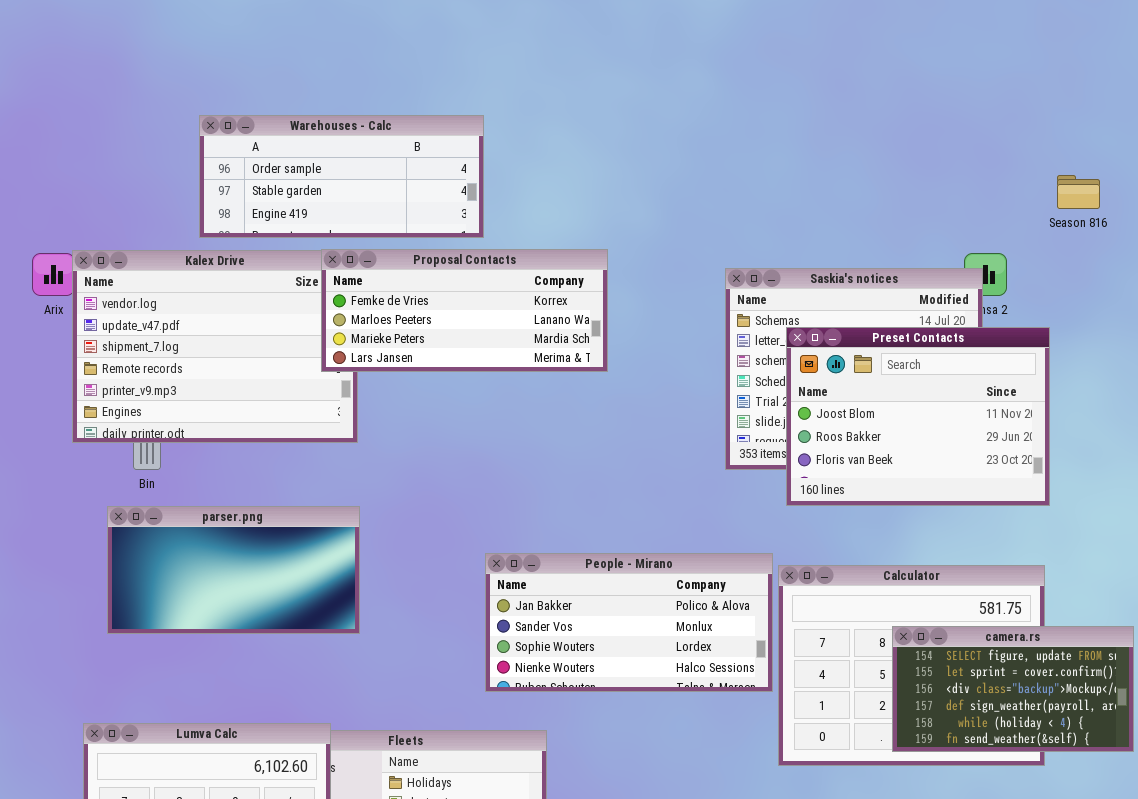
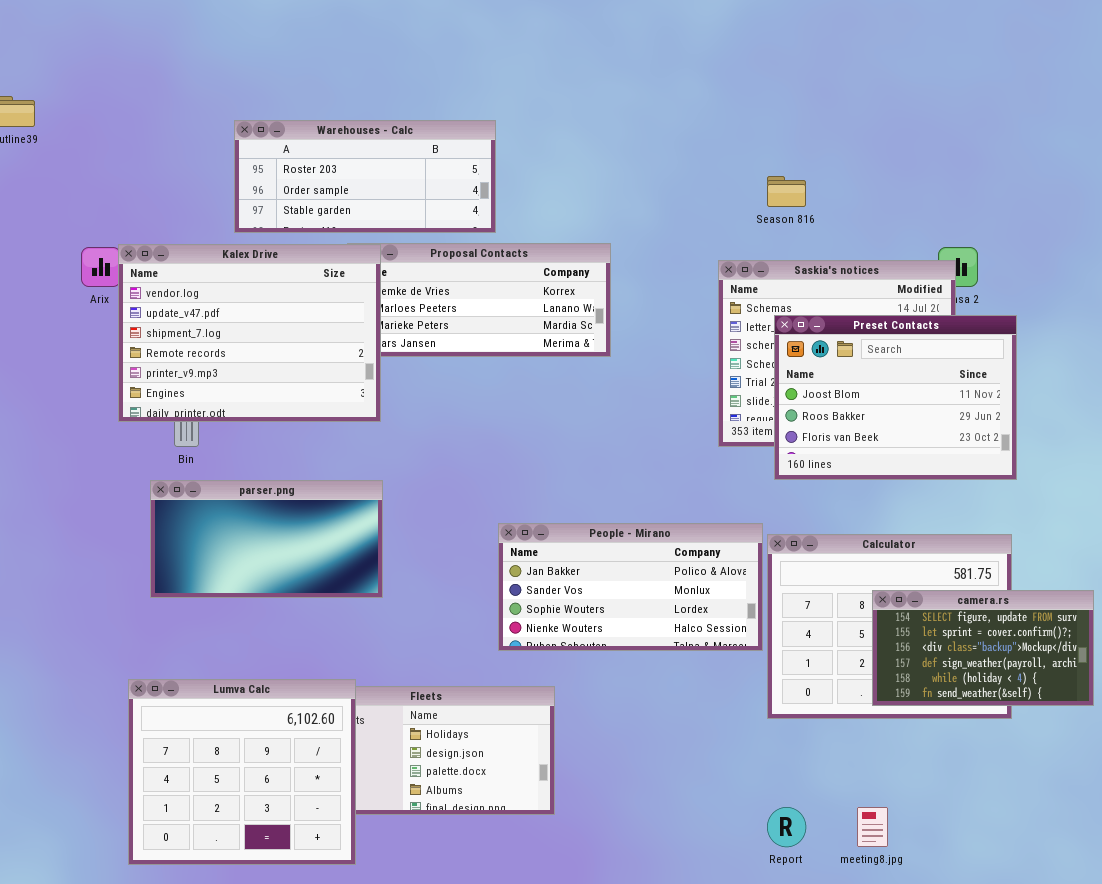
Warehouses - Calc: [199,115,484,238] -> [234,120,496,233], scrolled up 1 row
Season 816: [1057,175,1100,209] -> [767,176,806,207], moved
Kalex Drive: [72,250,358,443] -> [118,244,381,422], raised

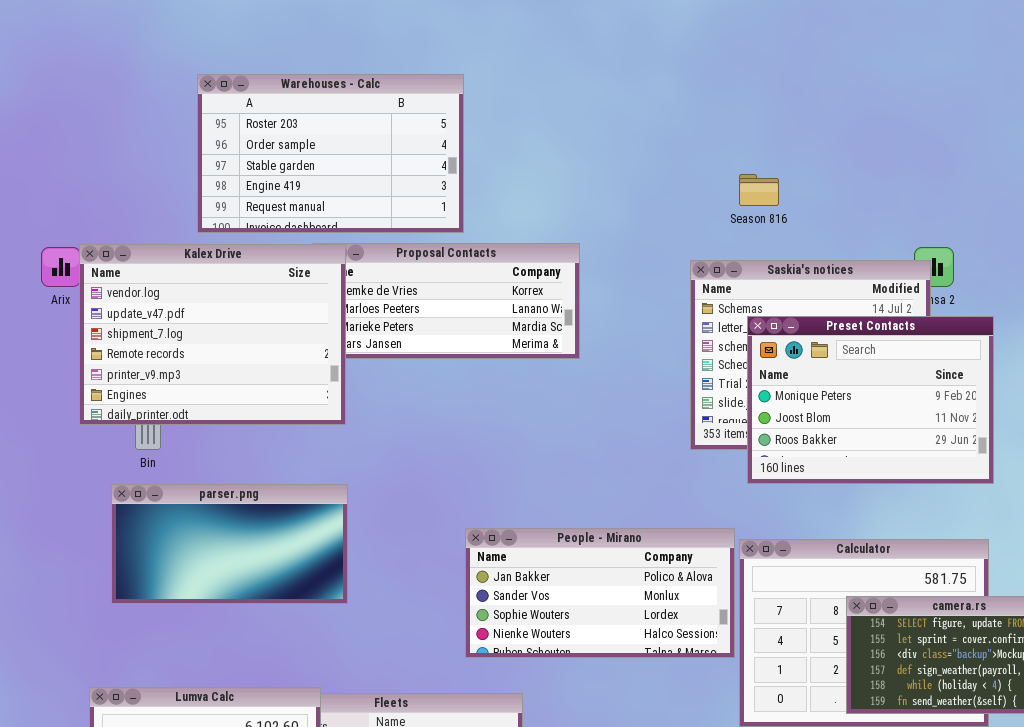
Warehouses - Calc: [234,120,496,233] -> [197,74,464,233], resized
Preset Contacts: [774,315,1017,480] -> [747,316,994,484], scrolled up 1 row

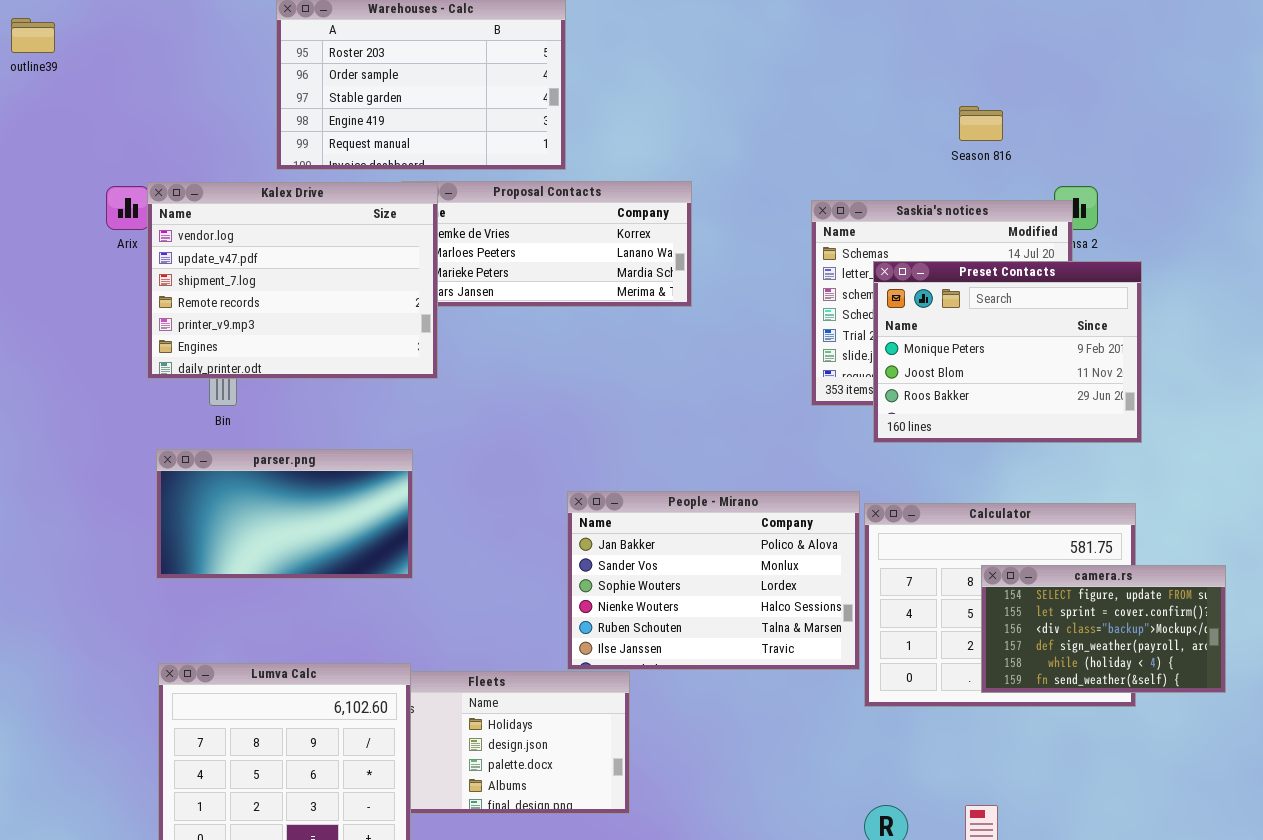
Season 816: [739,174,779,206] -> [959,106,1003,141], moved
parser.png: [111,484,348,604] -> [156,449,413,579], moved
People - Mirano: [465,528,735,658] -> [567,491,860,670], resized

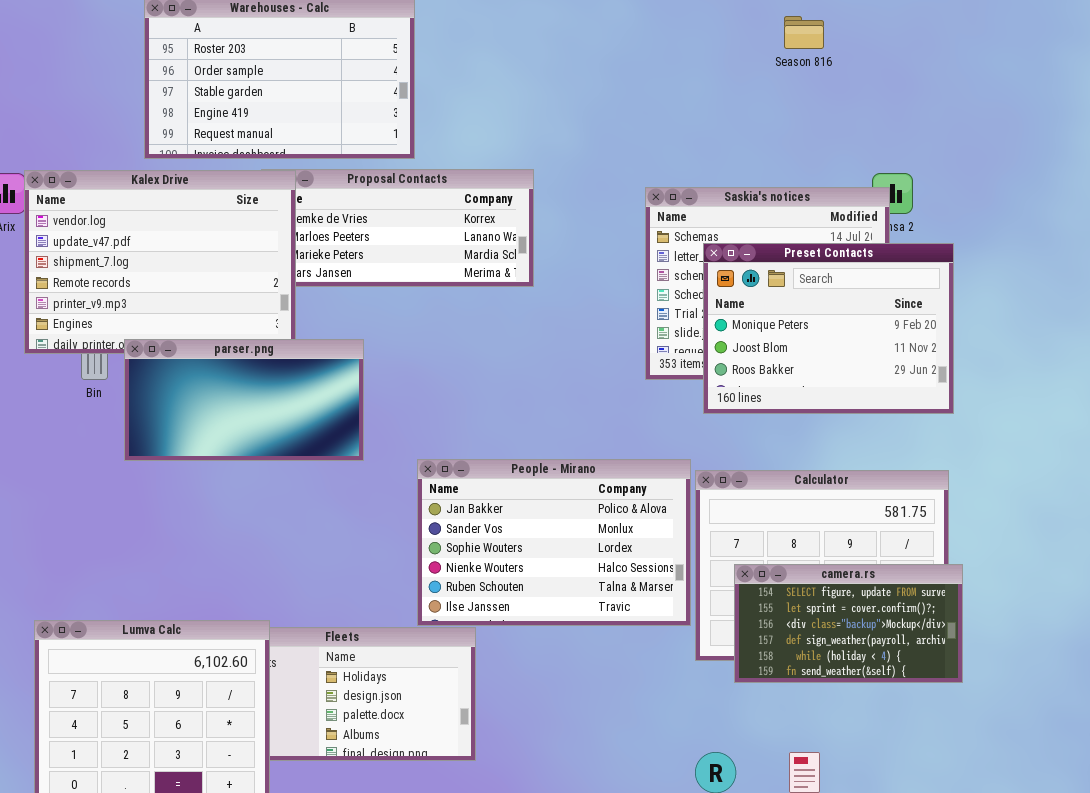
Season 816: [959,106,1003,141] -> [784,16,824,49], moved
parser.png: [156,449,413,579] -> [124,339,364,461], moved
camera.rs: [981,565,1226,693] -> [734,564,963,683], moved

